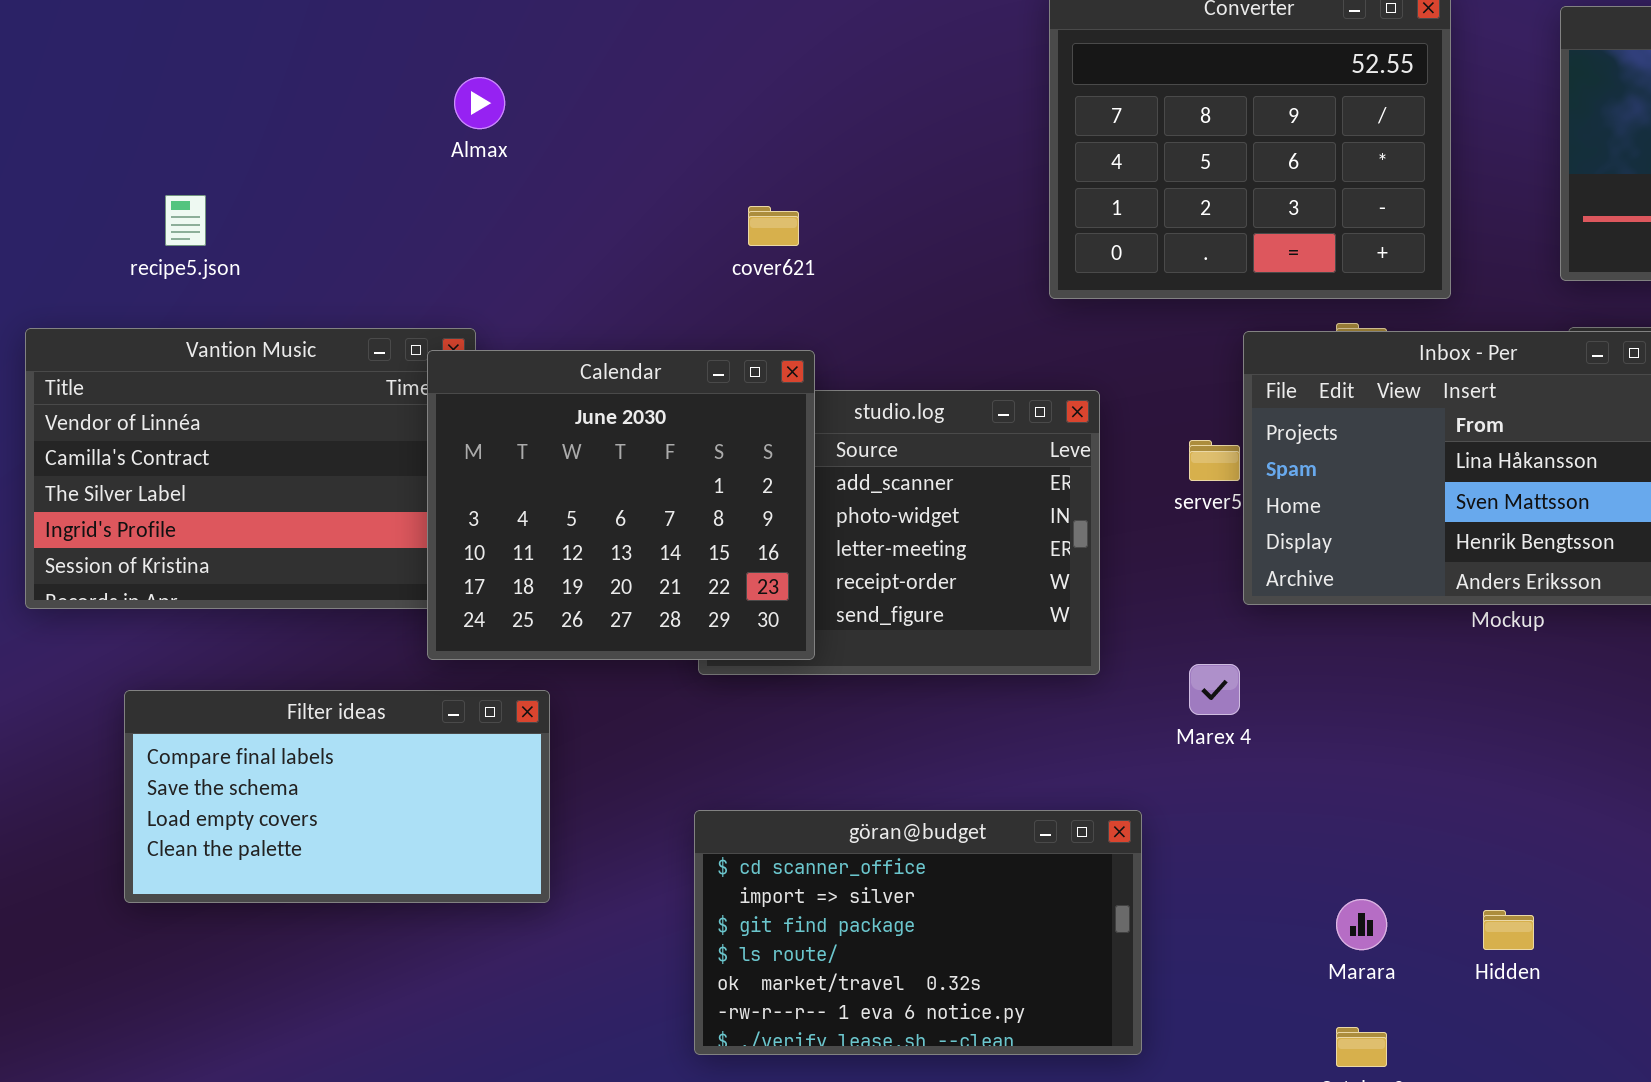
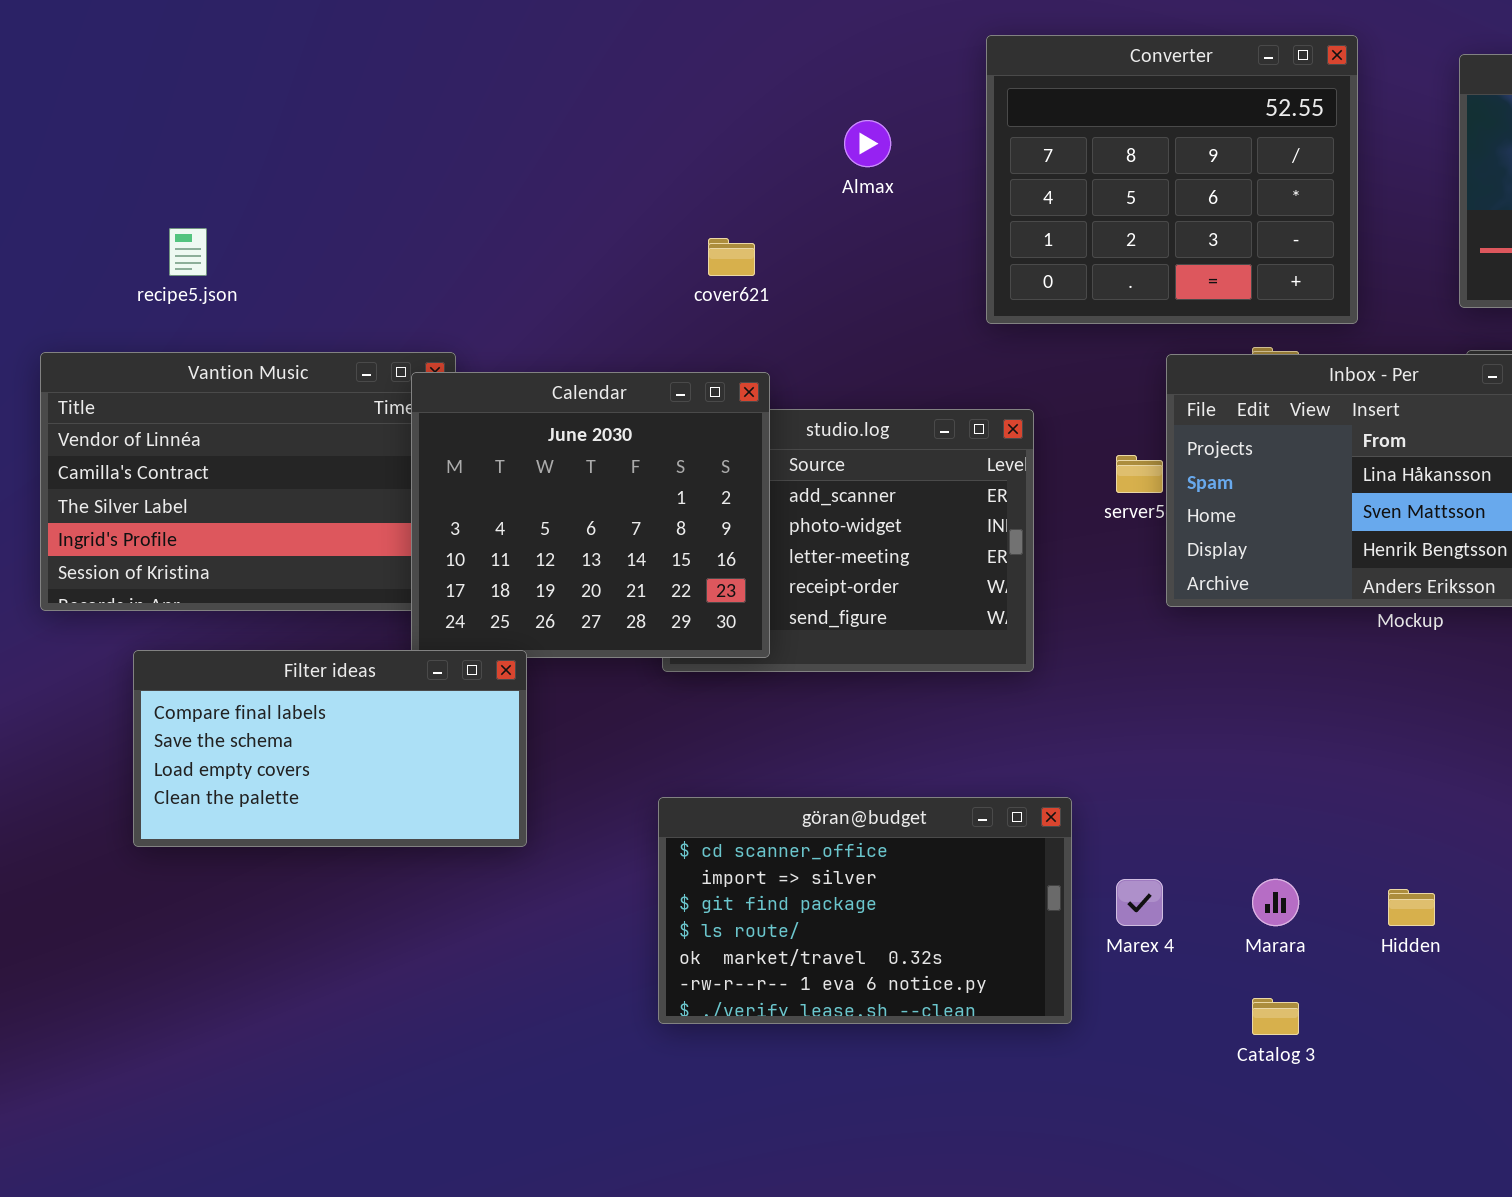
Almax: [454,77,505,129] -> [844,120,891,167], moved
Marex 4: [1189,664,1240,715] -> [1116,879,1163,926], moved
Filter ideas: [124,690,550,903] -> [133,650,527,847], moved

